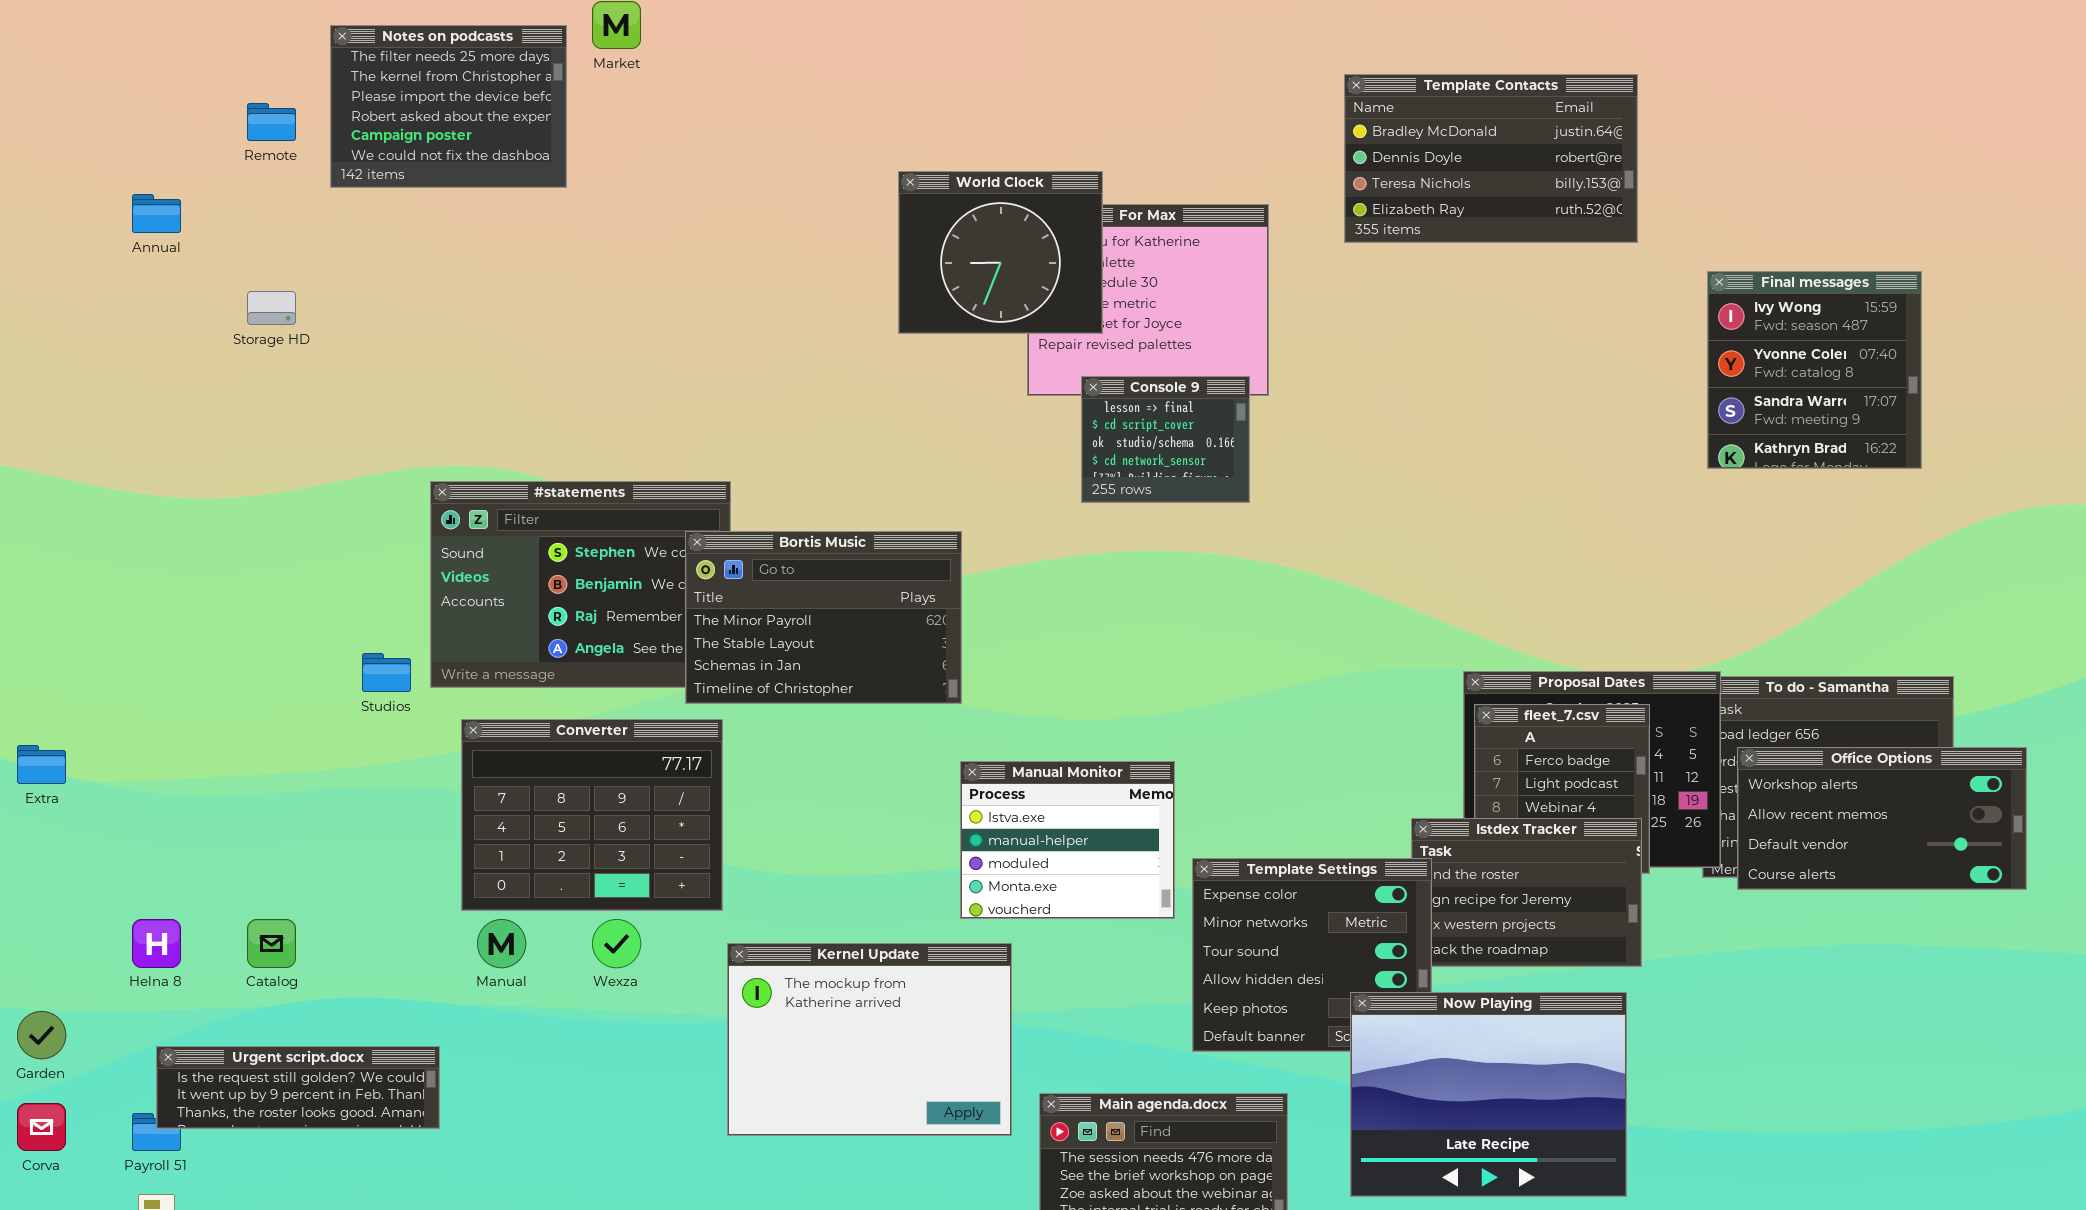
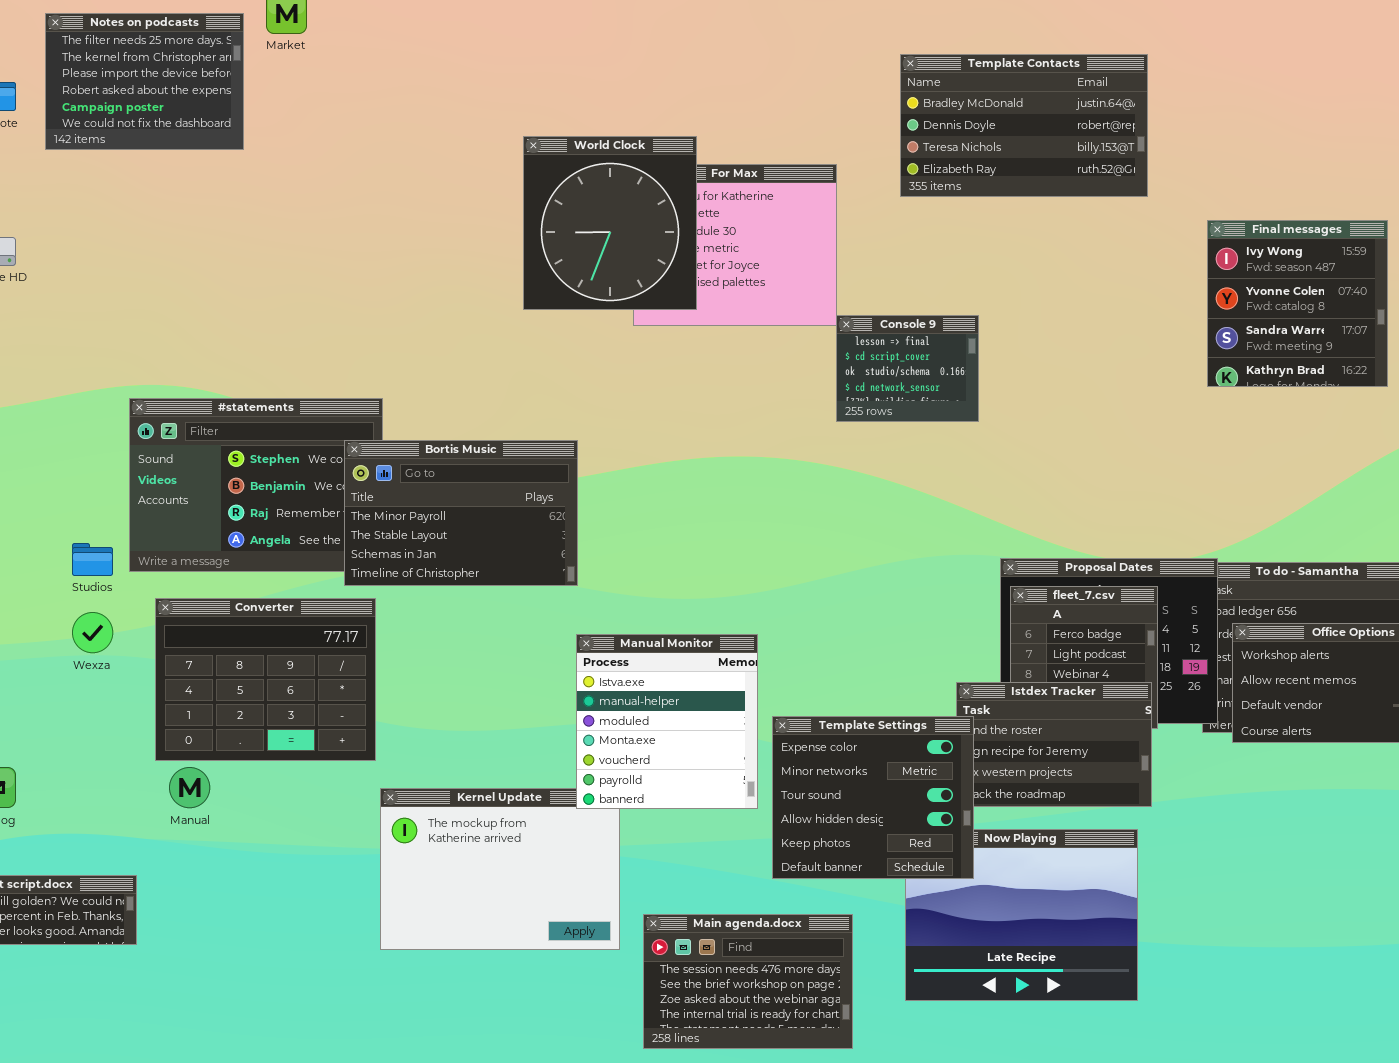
World Clock: [898,171,1103,334] -> [523,136,697,310], resized
Console 9: [1081,376,1250,503] -> [836,315,979,422], moved
Manual Monitor: [960,761,1175,919] -> [576,634,758,809], resized
Template Settings: [1192,858,1432,1052] -> [772,716,974,879], raised
Wexza: [592,919,641,968] -> [72,612,113,653], moved

